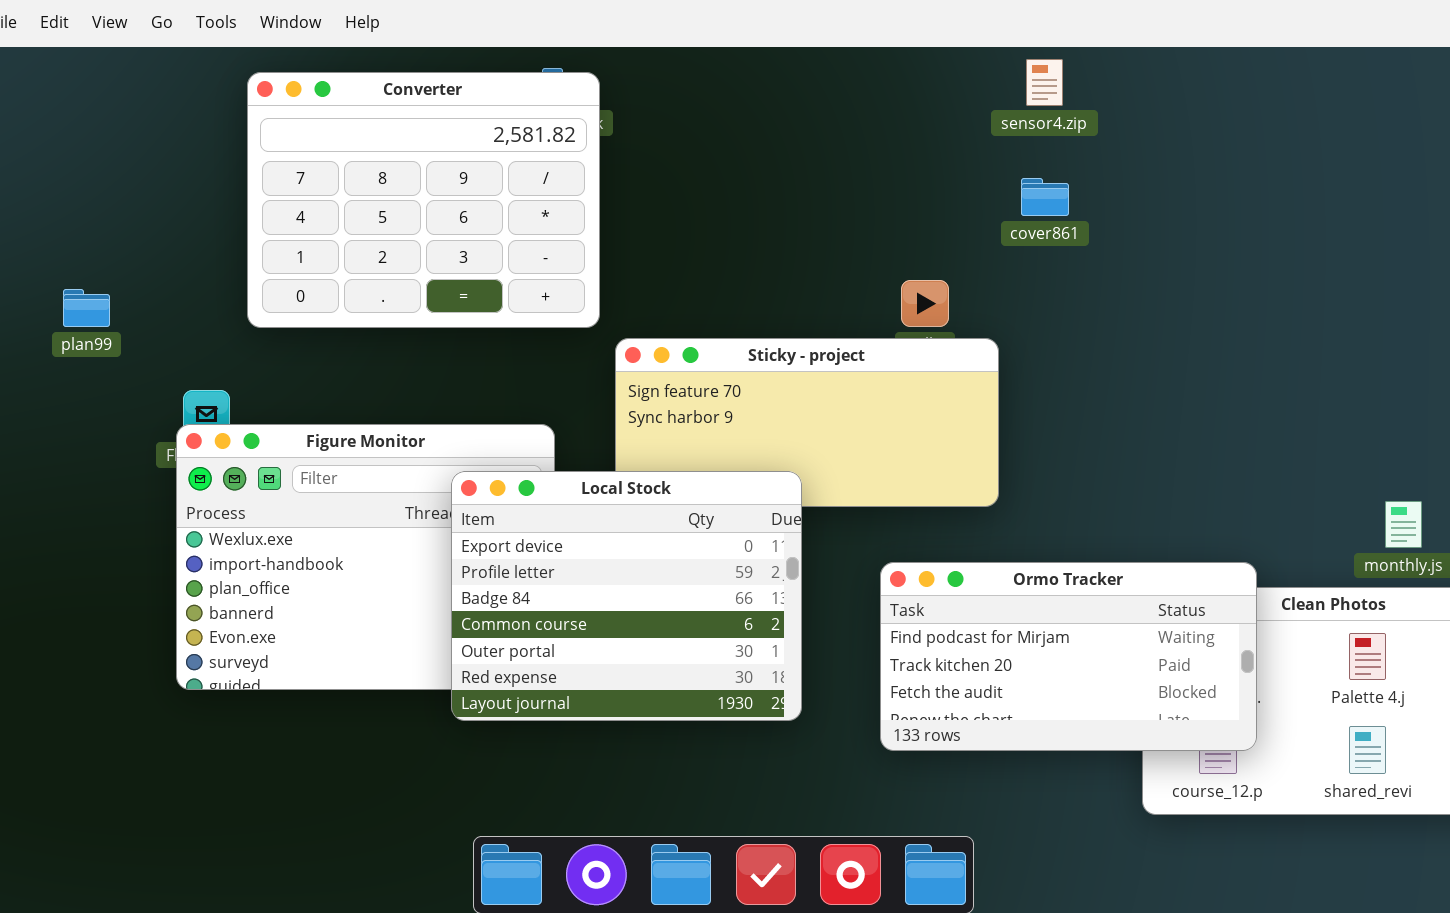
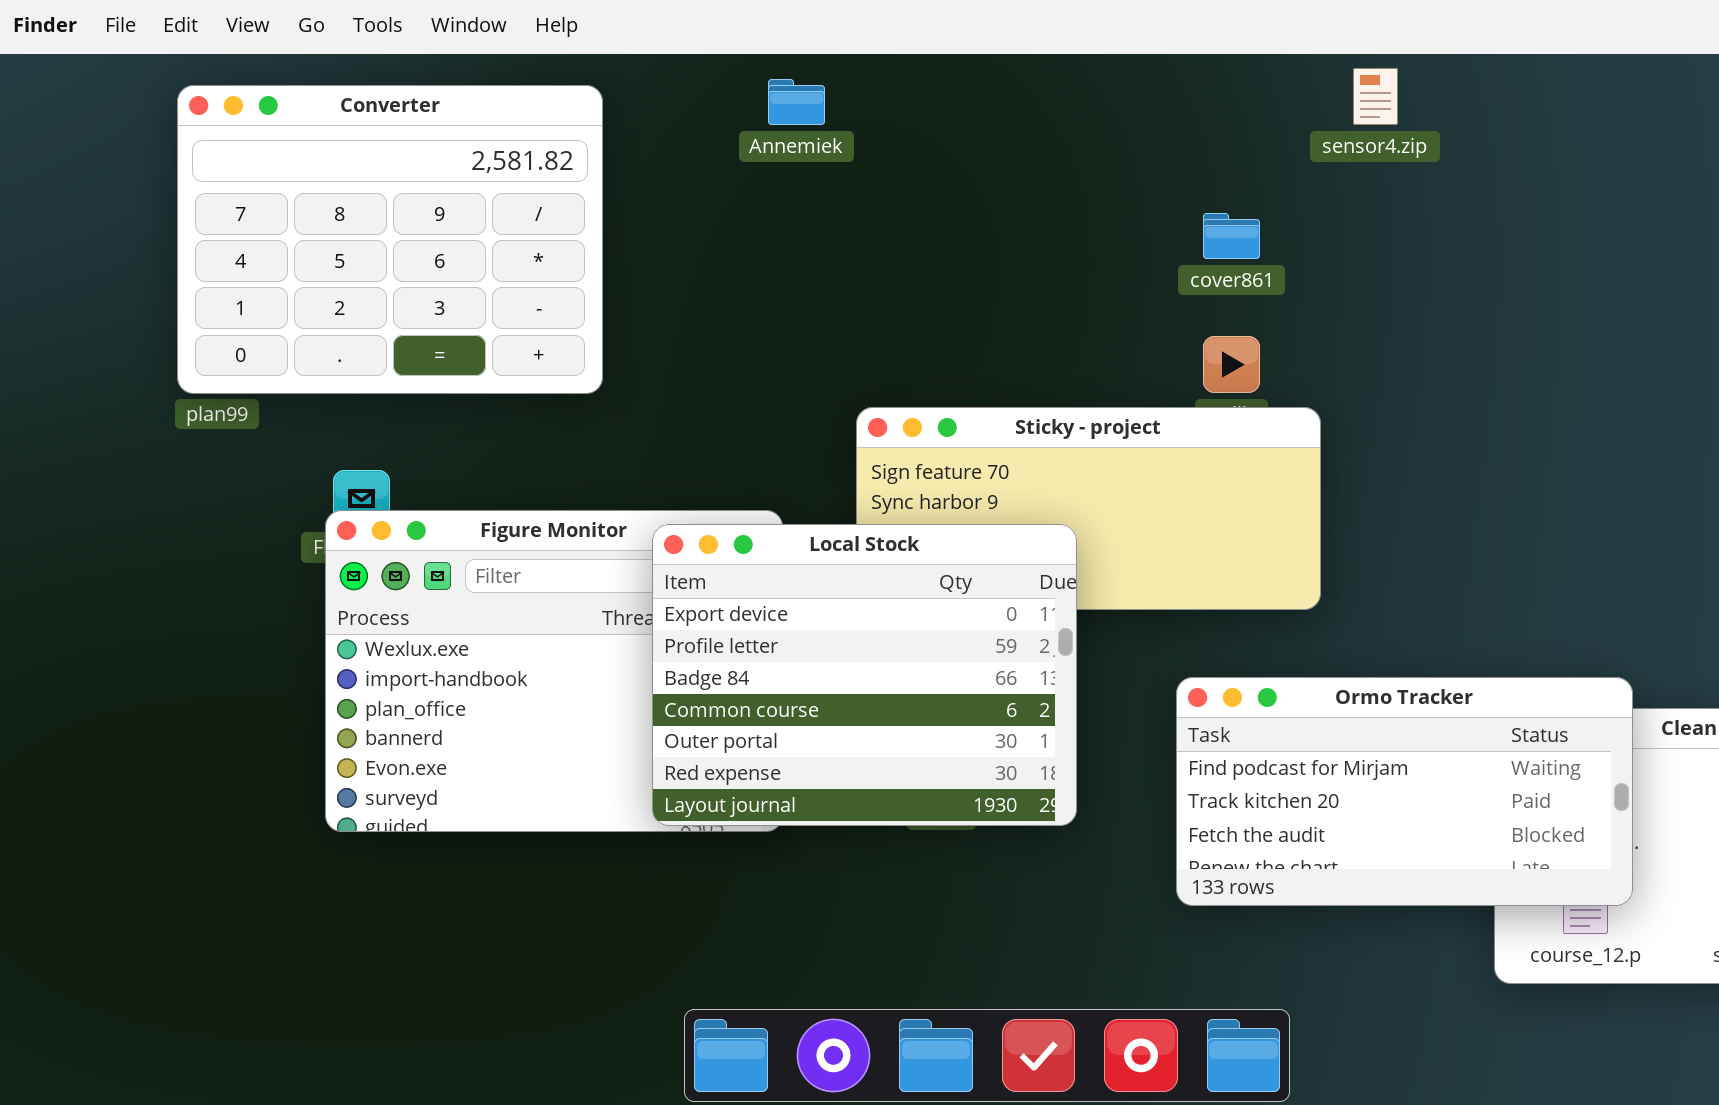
Converter: [247,72,600,328] -> [177,85,603,394], moved
cover861: [1021,178,1069,216] -> [1203,213,1260,259], moved
Local Stock: [451,471,802,721] -> [652,524,1077,826], moved

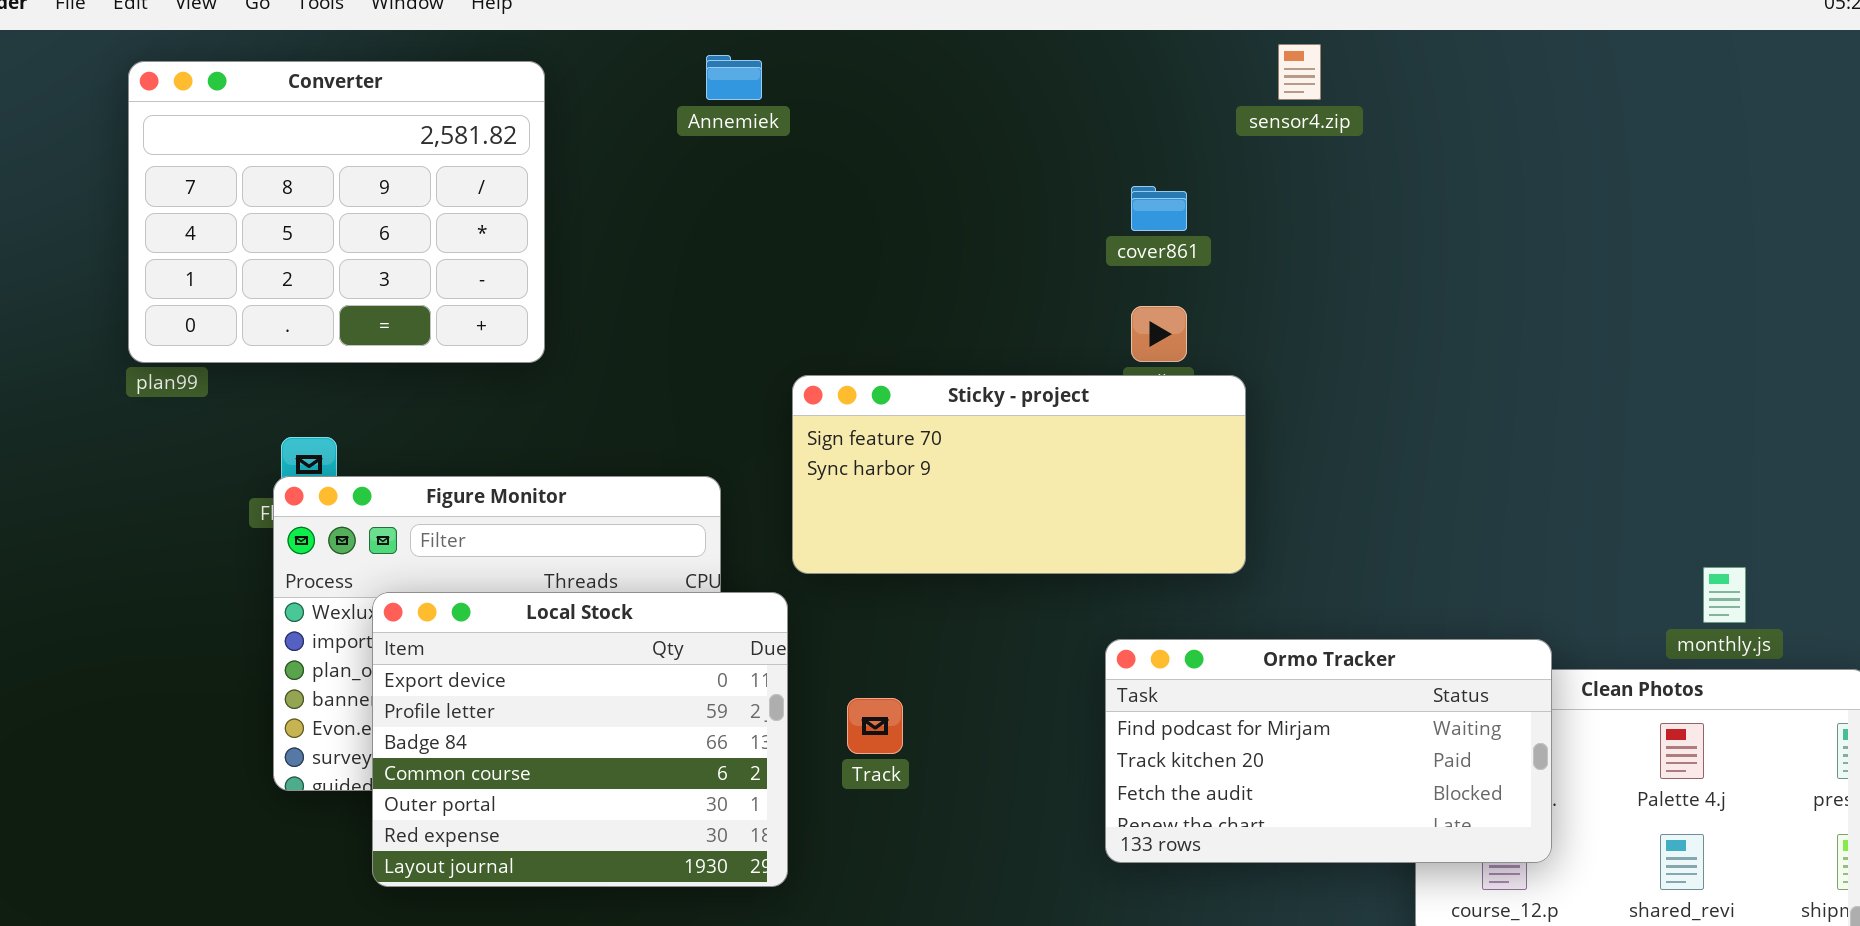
Local Stock: [652,524,1077,826] -> [372,592,788,887], moved

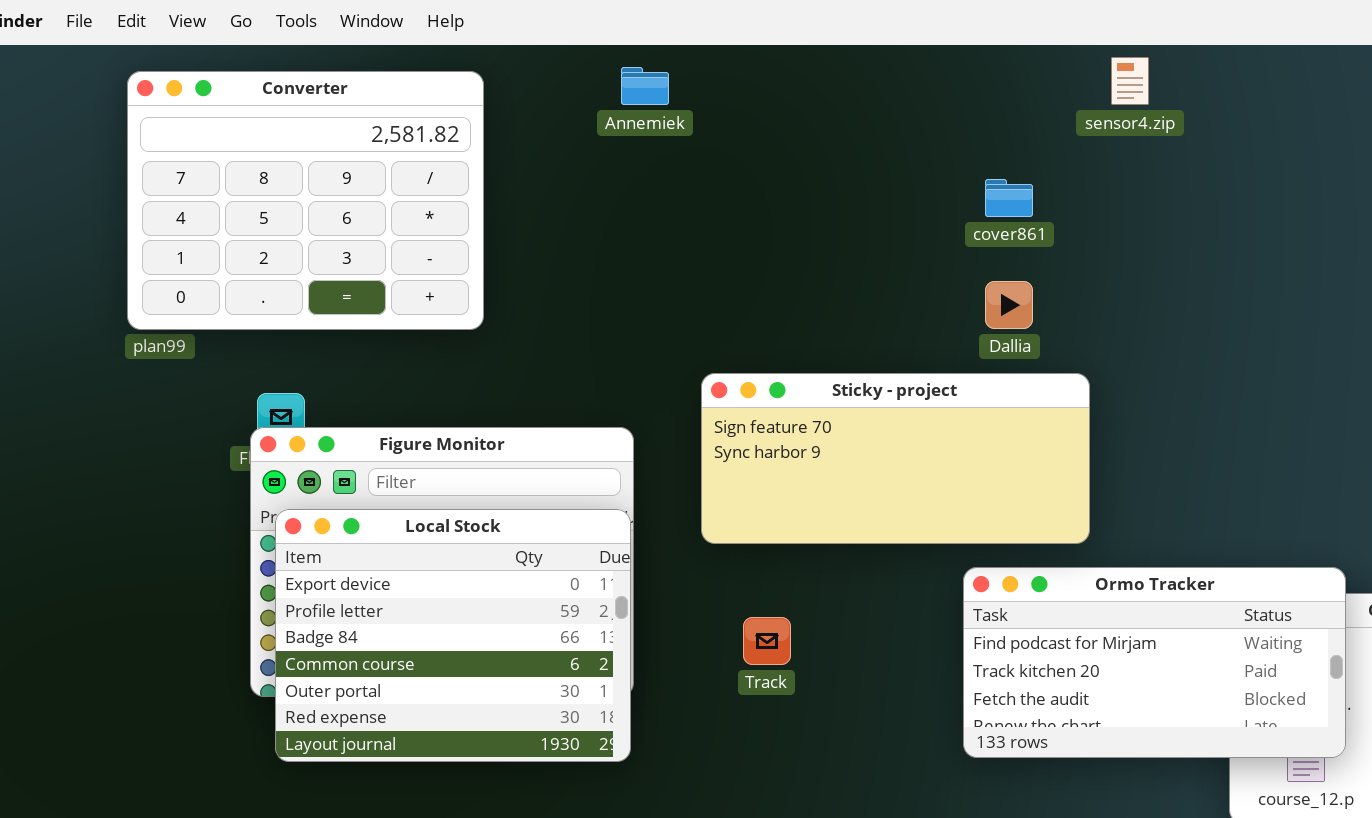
Sticky - project: [792,375,1246,574] -> [701,373,1090,544], moved
Local Stock: [372,592,788,887] -> [275,509,631,762], moved

